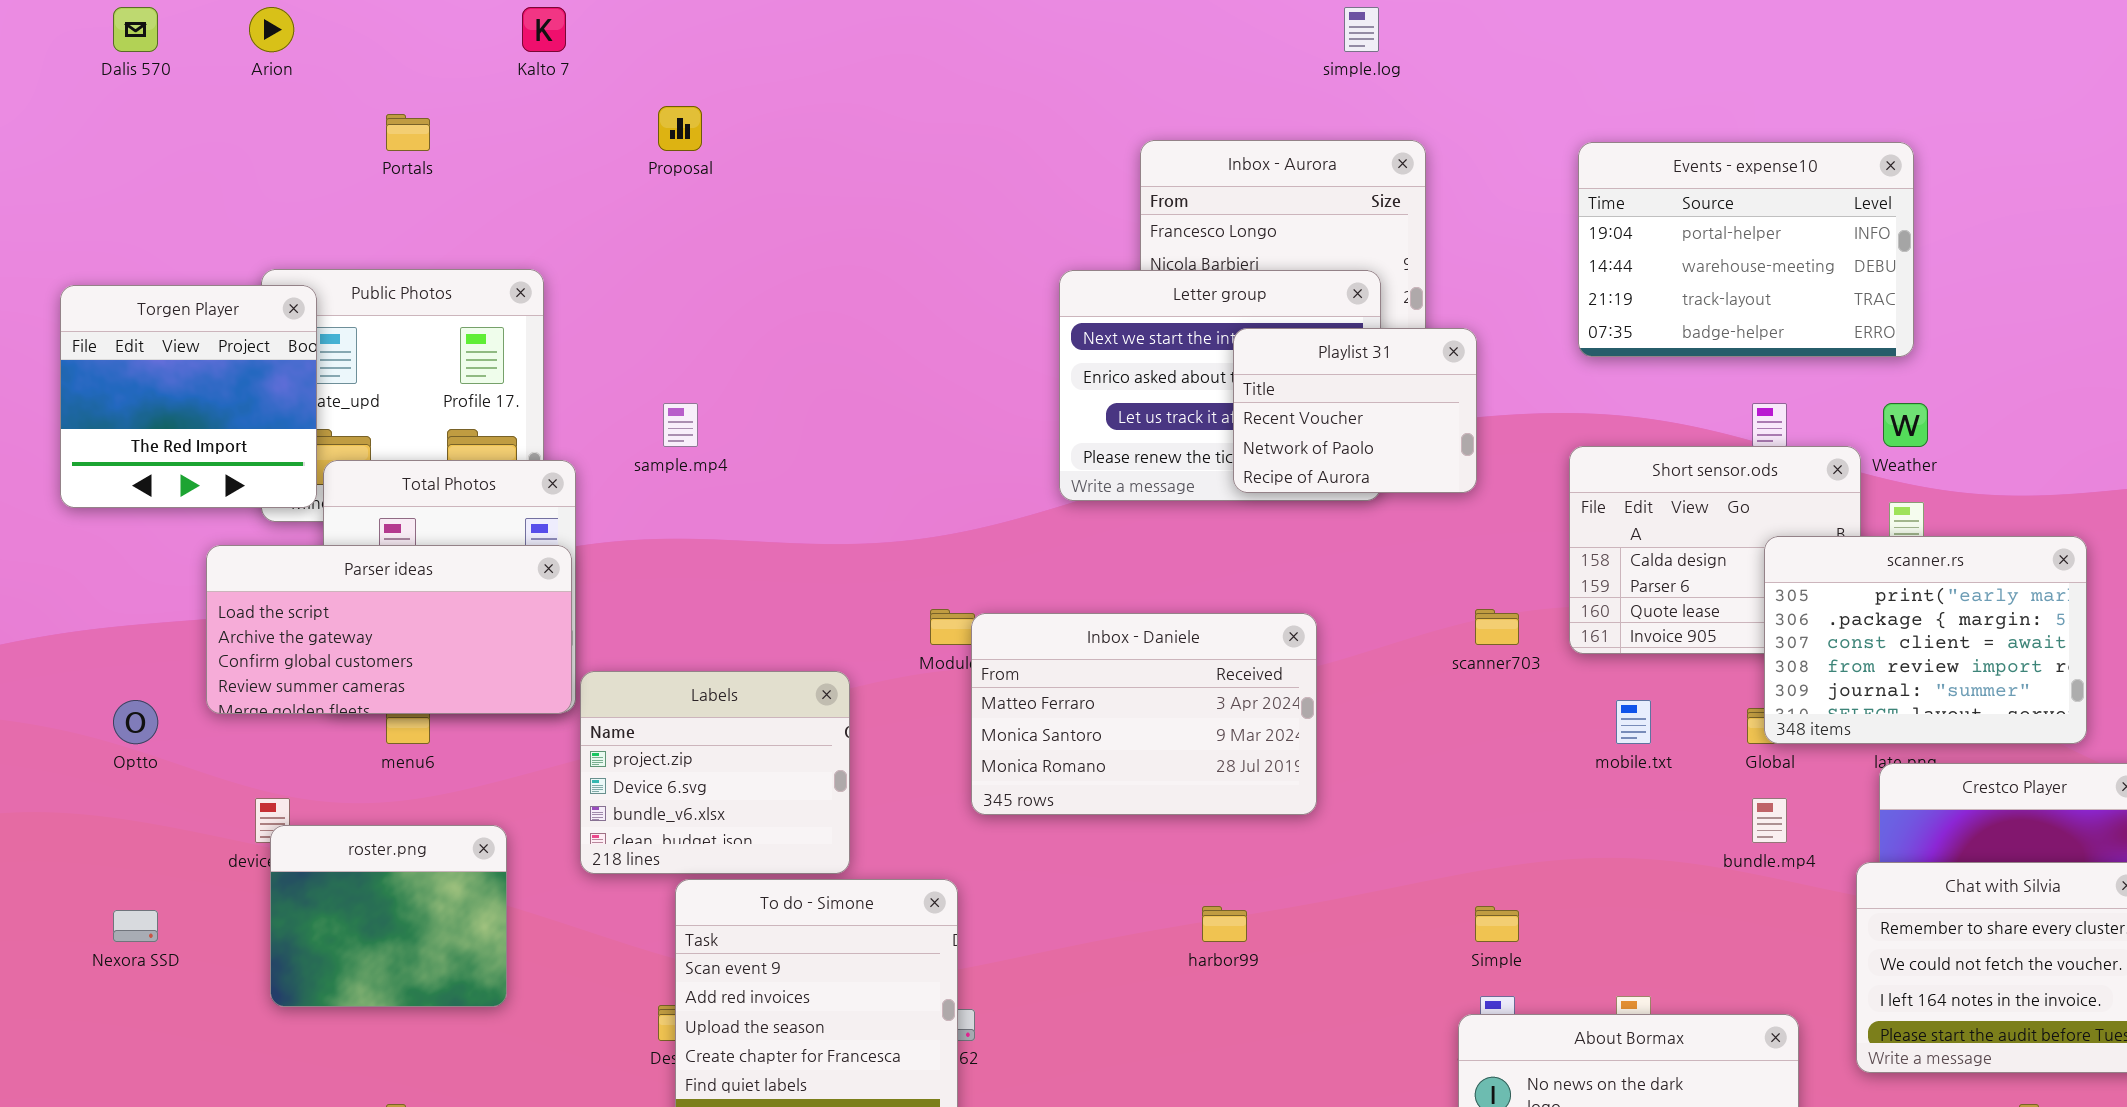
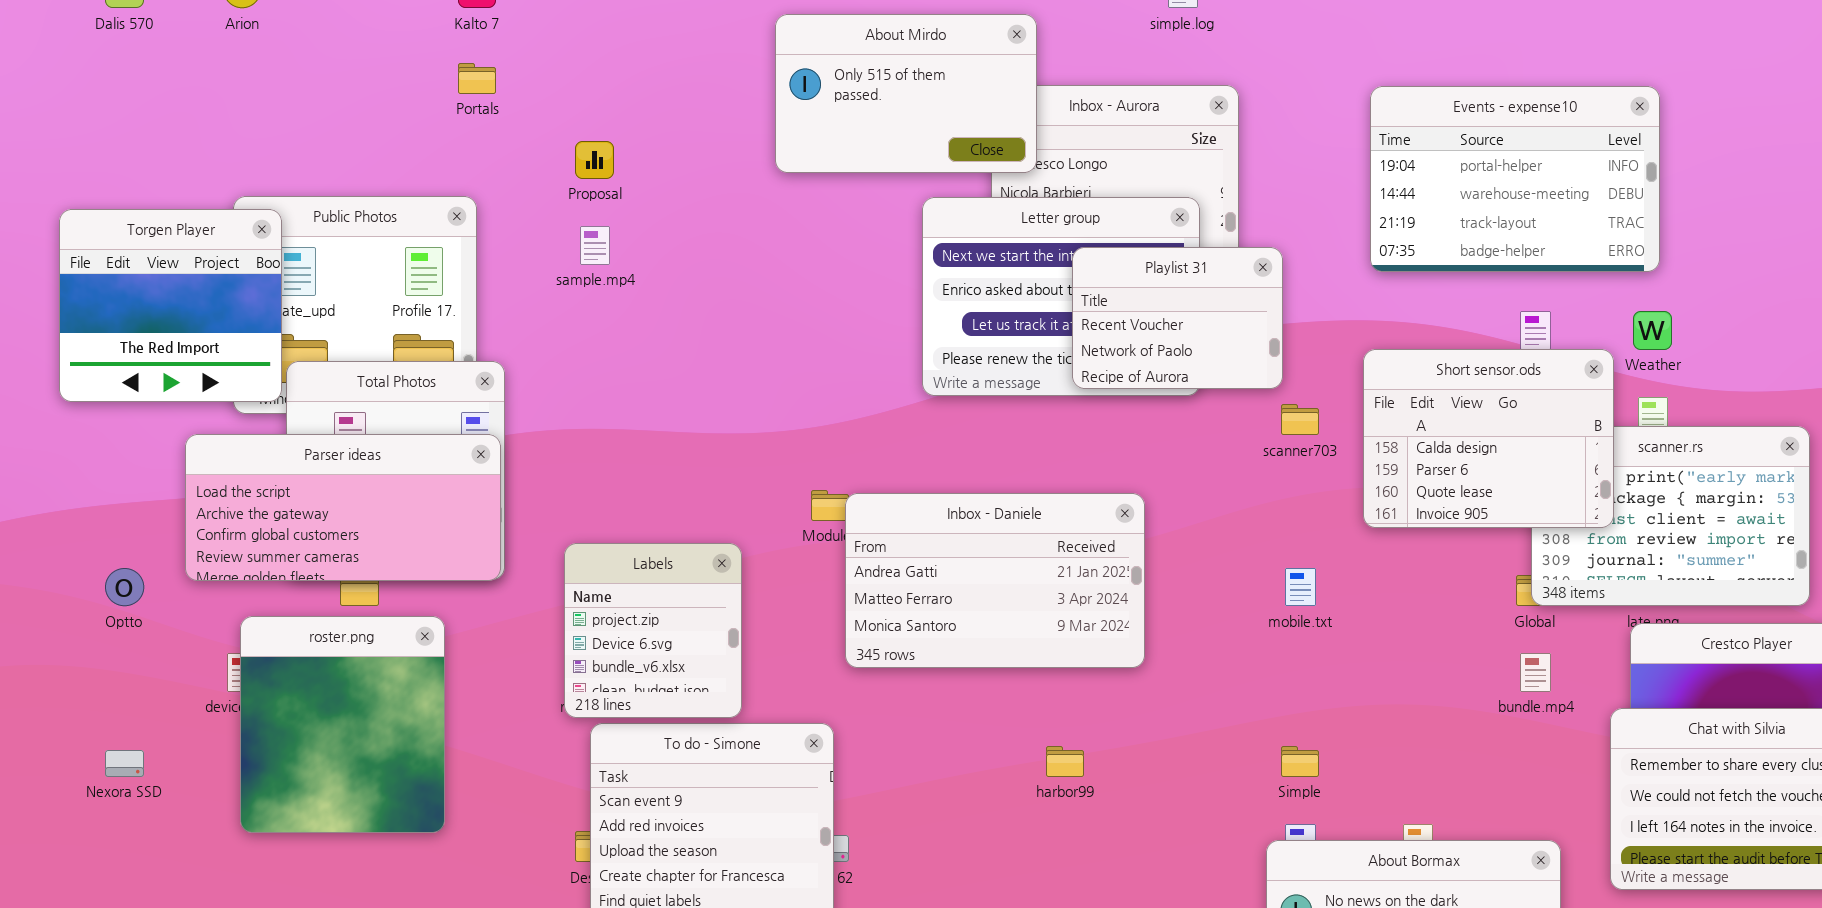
About Mirdo: none -> [775,14,1037,173], opened
Proposal: [658,106,702,151] -> [575,141,614,179], moved
Portals: [386,114,430,151] -> [458,63,496,94], moved
sample.mp4: [663,403,698,447] -> [580,226,610,265], moved
Short sensor.ods: [1569,446,1861,654] -> [1363,349,1614,528], raised
scanner703: [1475,609,1519,645] -> [1281,404,1319,435], moved
Inbox - Daniele: [971,613,1317,815] -> [845,493,1145,668], scrolled up 1 row
Labels: [580,671,850,874] -> [564,543,742,718], resized
mobile.txt: [1616,700,1651,744] -> [1285,568,1316,606], moved
roster.png: [270,825,507,1007] -> [240,616,445,833], resized

